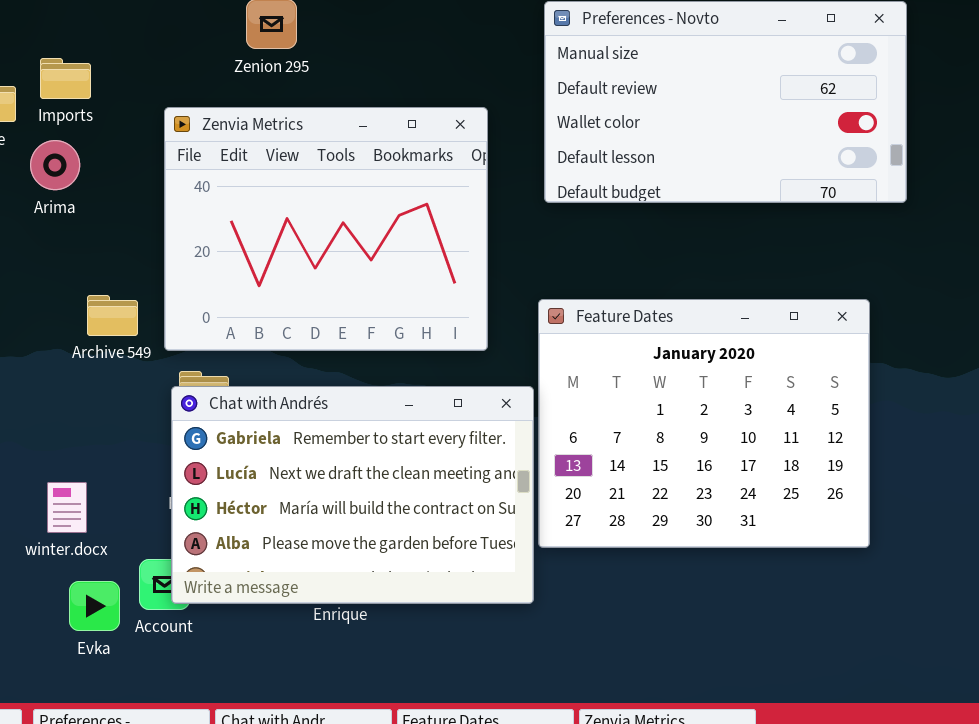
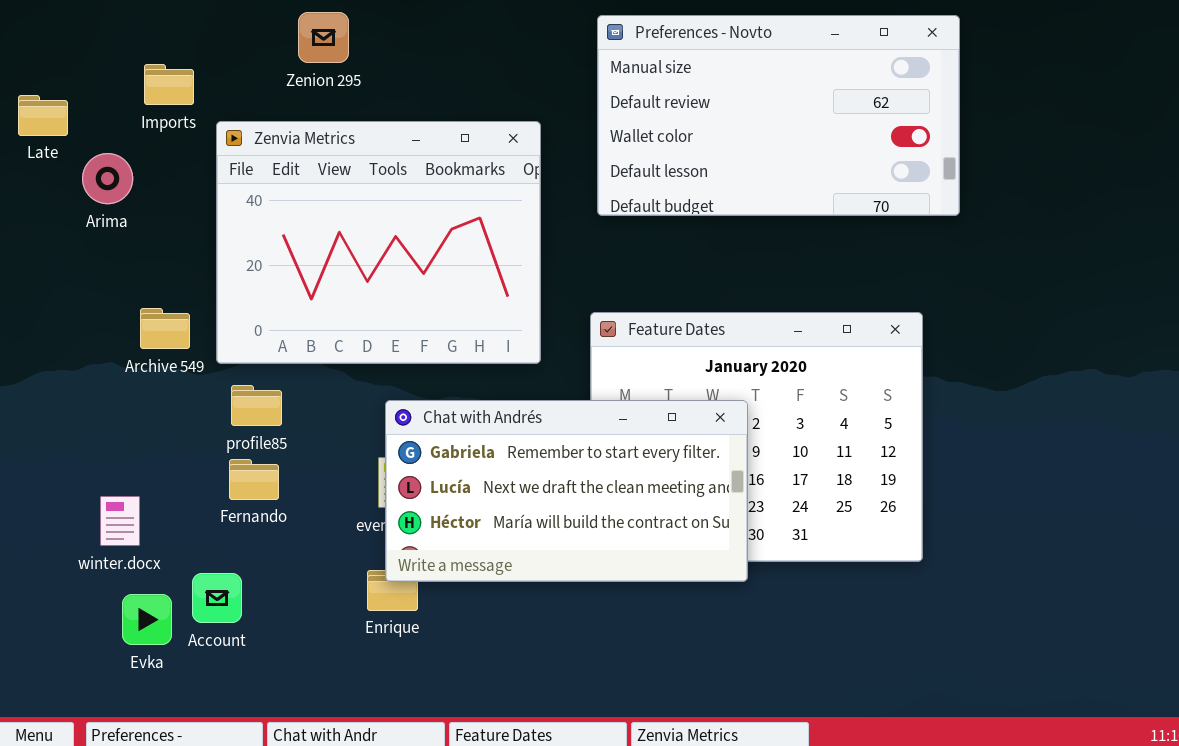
Imports: [40,58,91,99] -> [144,64,194,105], moved
Chat with Andrés: [171,386,534,604] -> [385,400,748,582], moved, resized

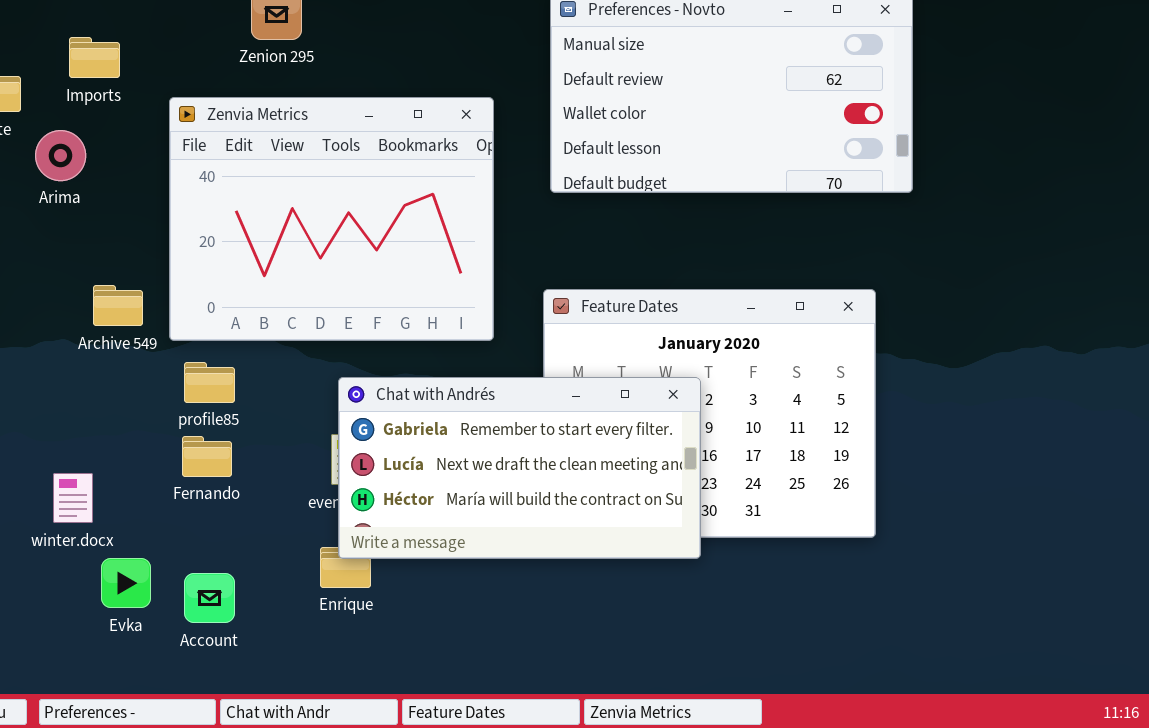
Imports: [144,64,194,105] -> [69,37,120,78], moved
Account: [192,573,242,623] -> [184,573,235,623], moved
Evka: [122,594,172,645] -> [101,558,151,608], moved

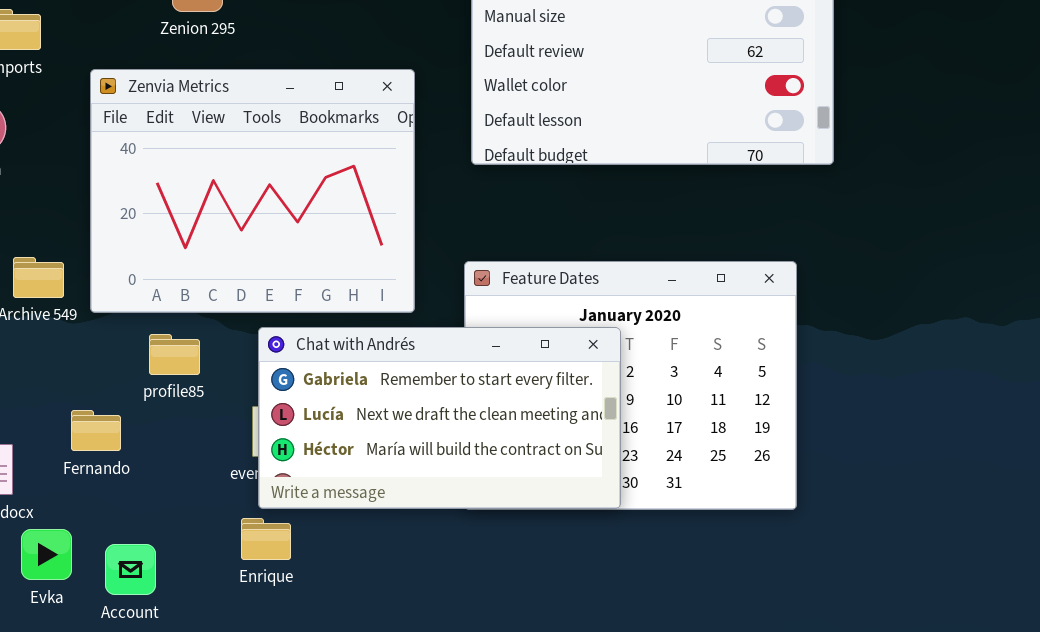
profile85: [184,362,235,403] -> [149,334,200,375], moved
Chat with Andrés: [338,377,701,559] -> [258,327,621,509], moved
Fernando: [182,436,232,477] -> [71,410,121,451], moved

